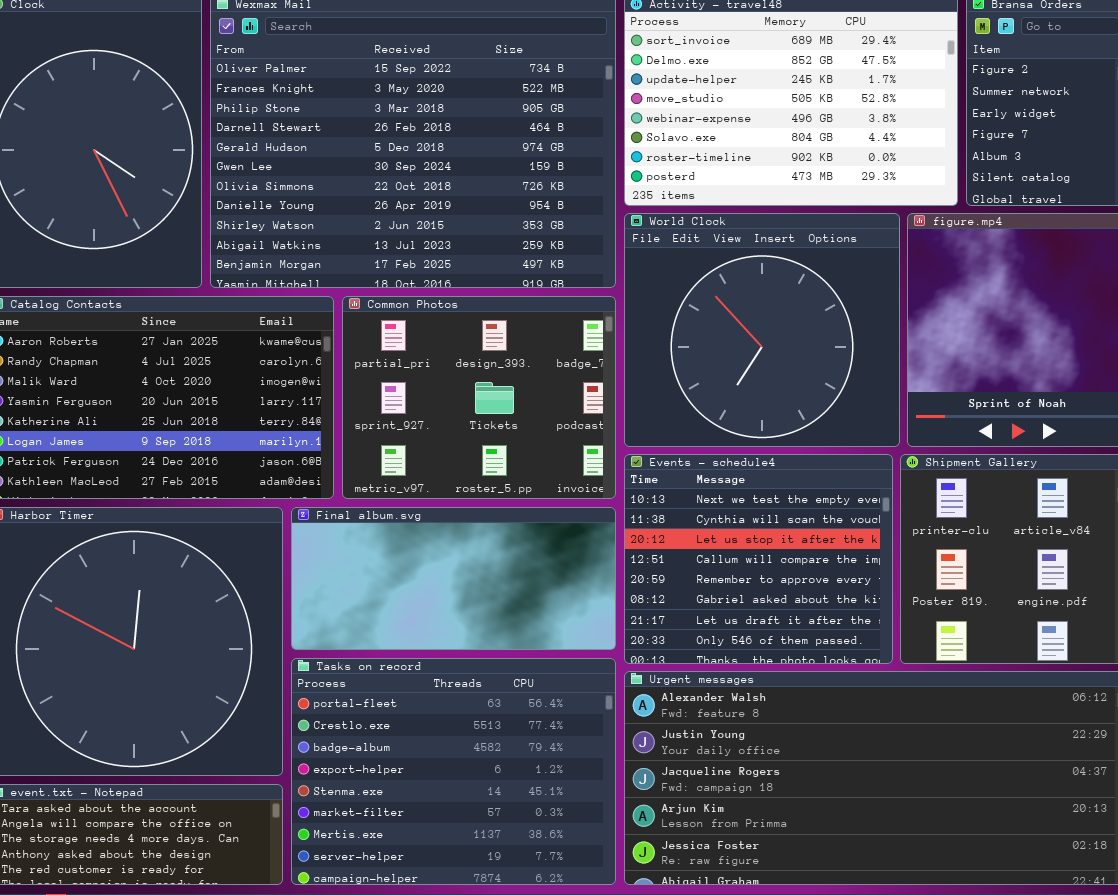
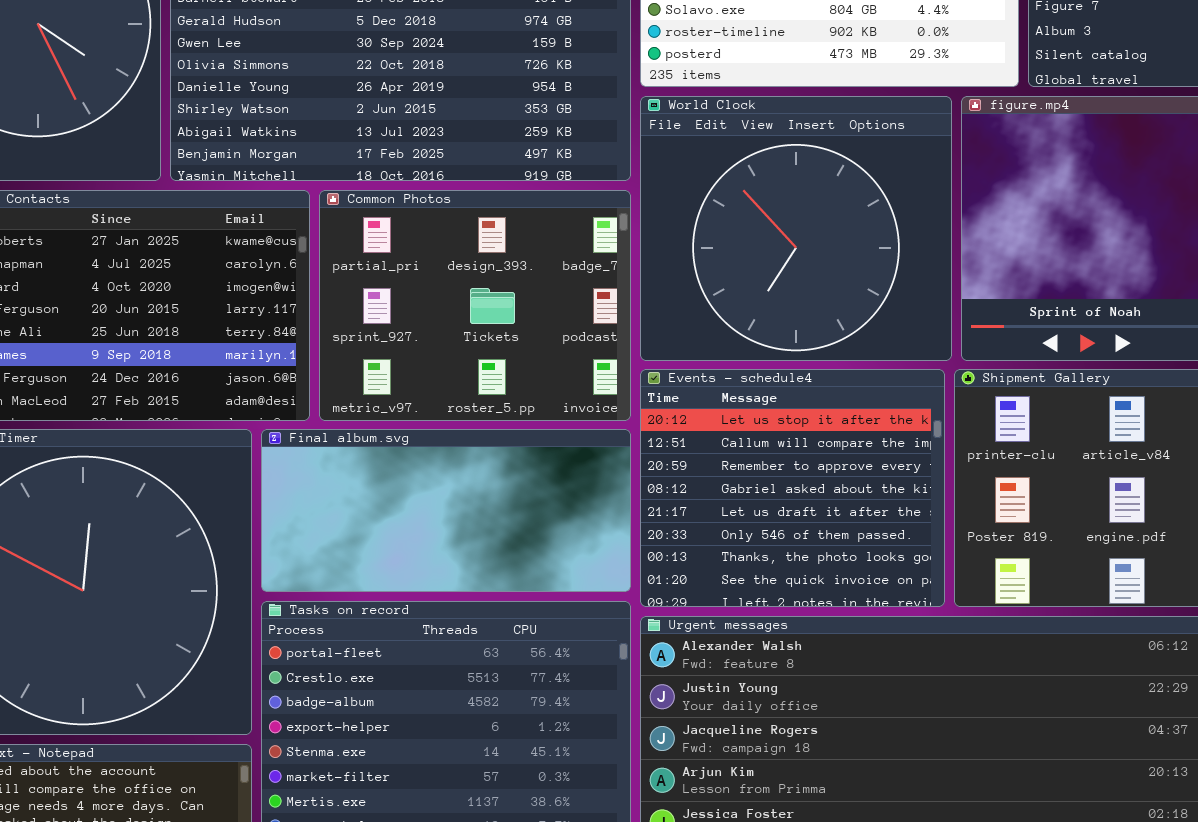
Events - schedule4: [624,454,893,664] -> [640,369,945,607], scrolled down 2 rows

